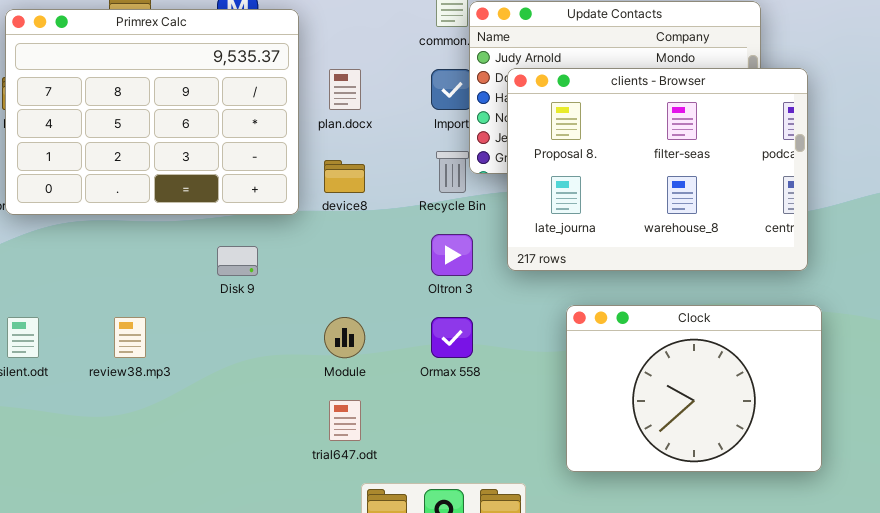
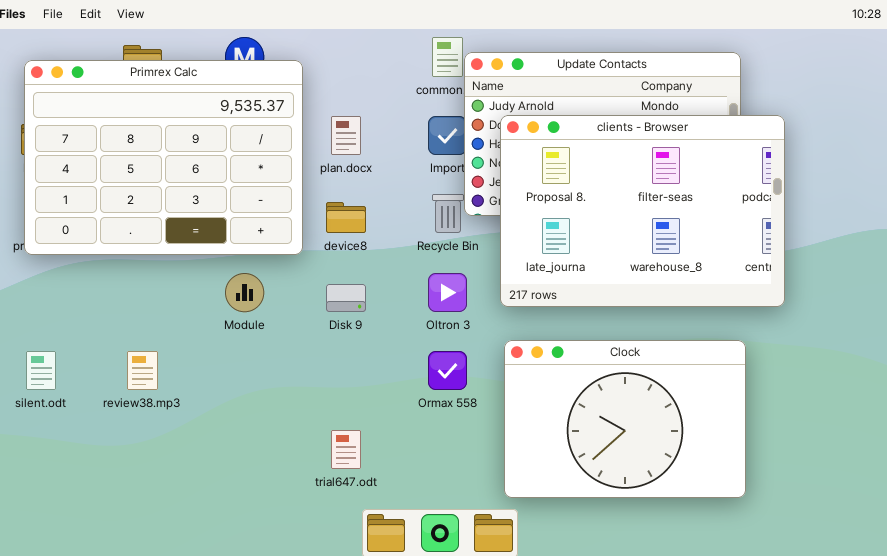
Disk 9: [217,246,258,276] -> [326,284,366,312], moved
Clock: [566,305,822,472] -> [504,340,746,498], moved
Module: [324,317,365,358] -> [225,273,264,312], moved

